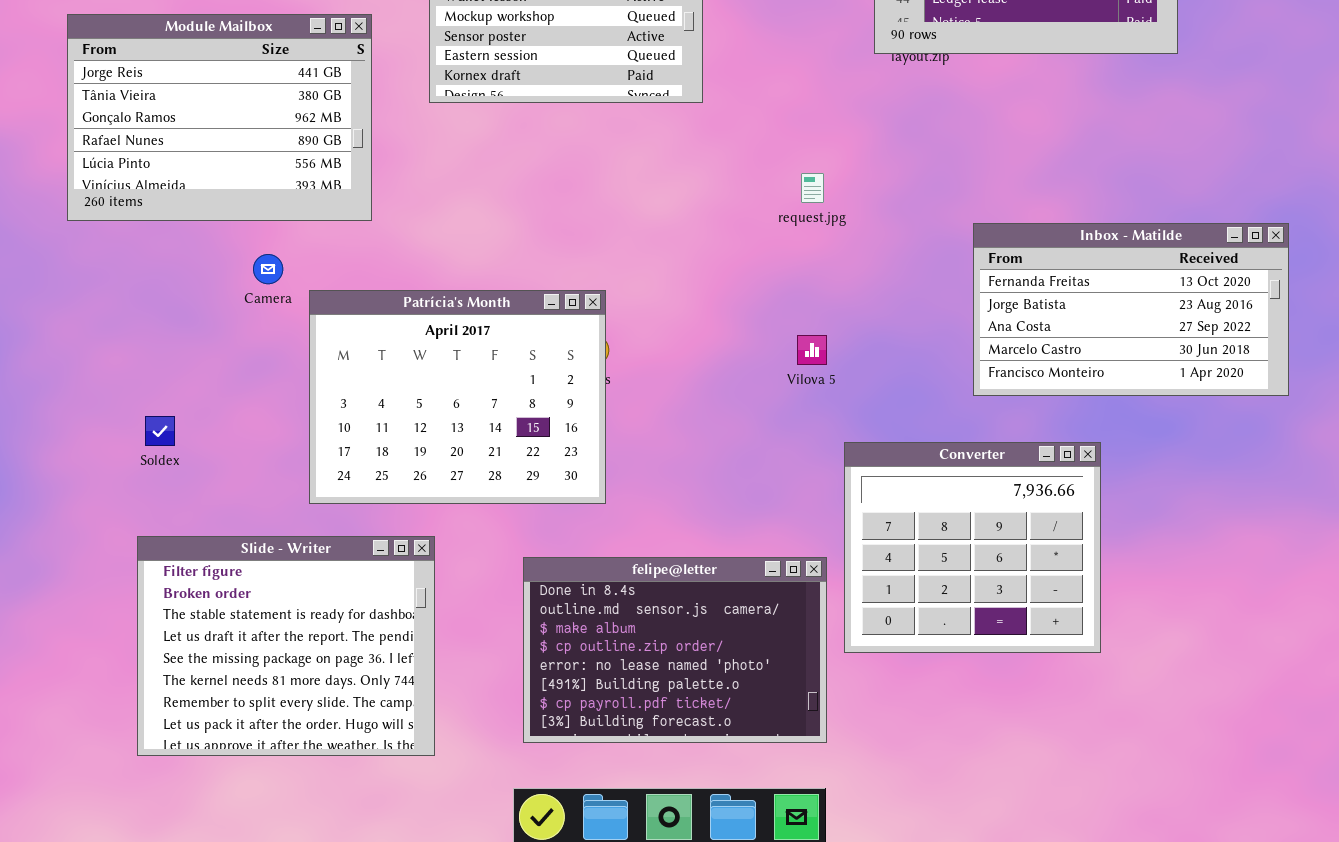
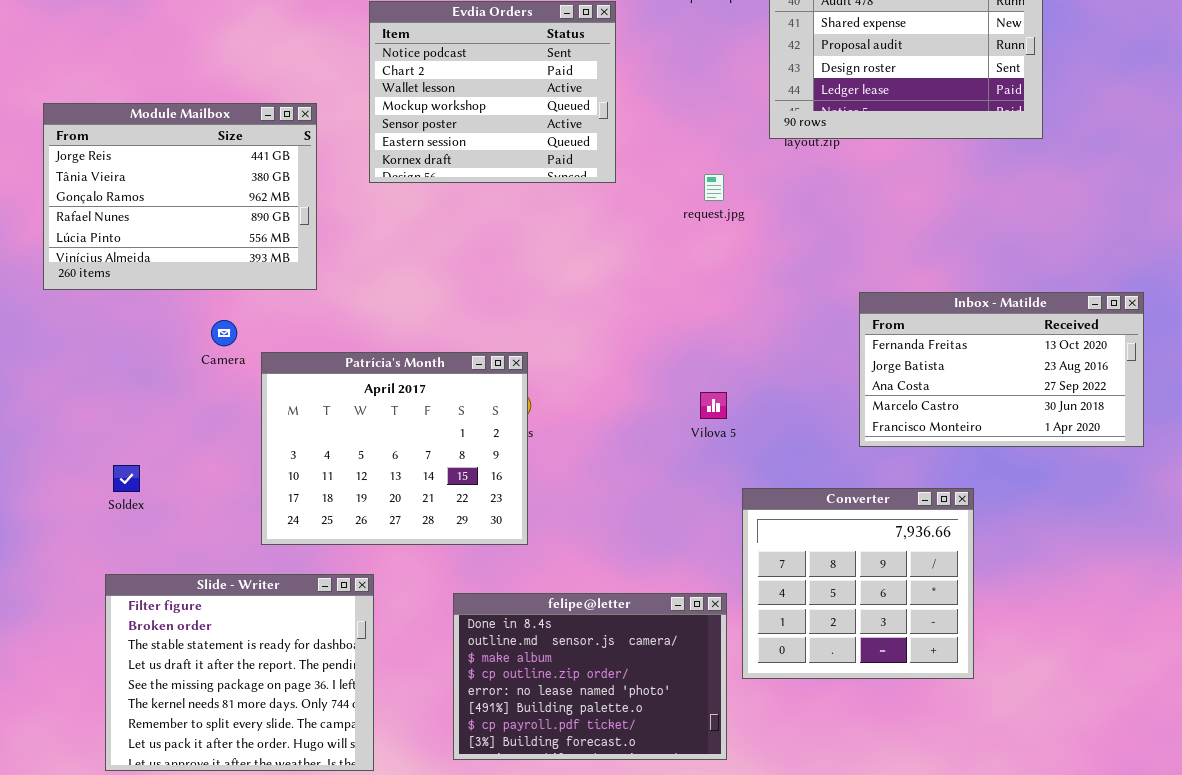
request.jpg: [801,173,824,203] -> [704,174,724,201], moved

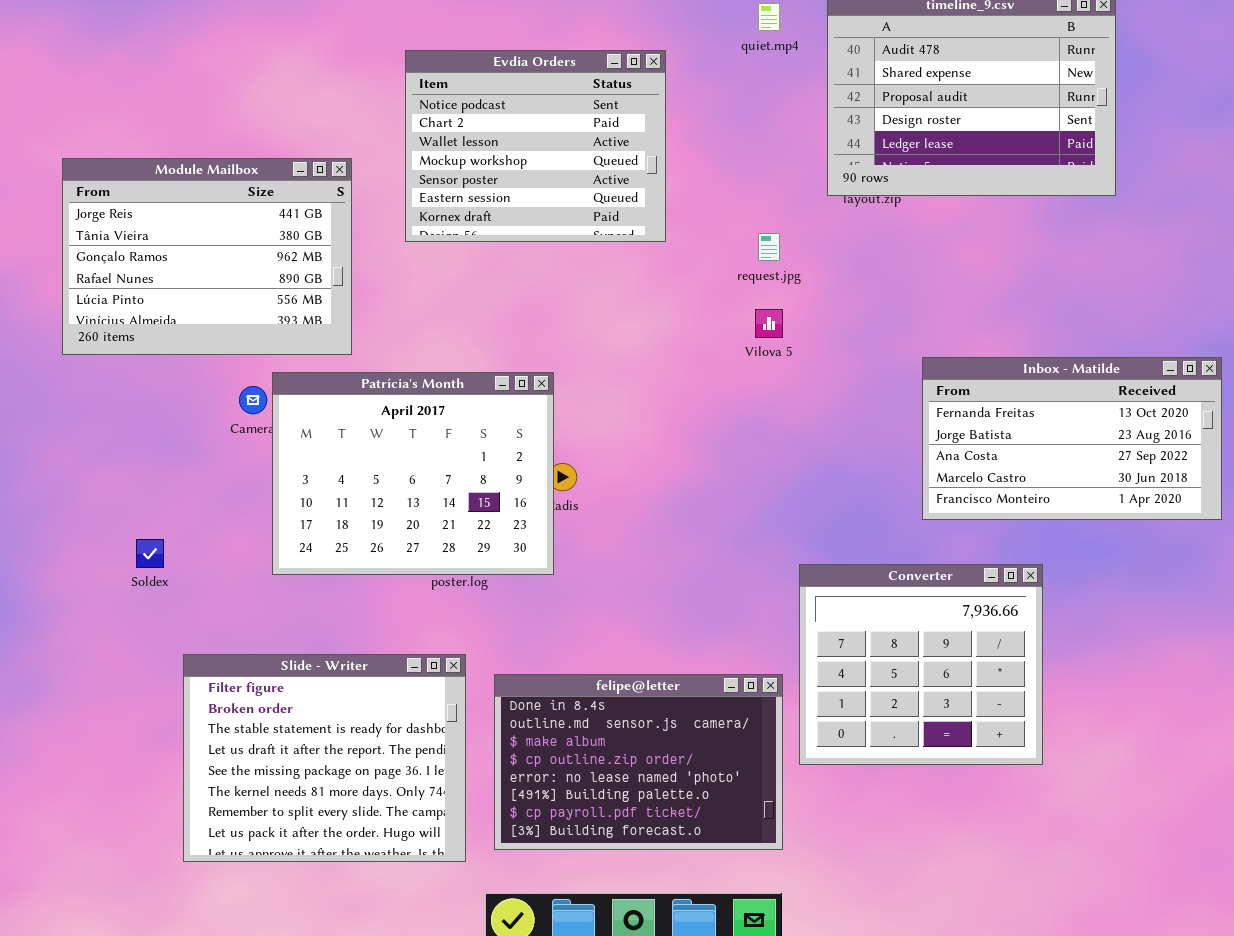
Patrícia's Month: [261,352,528,545] -> [272,372,554,575], moved
Vilova 5: [700,392,727,419] -> [755,309,783,338], moved
Slide - Writer: [105,574,374,771] -> [183,654,466,862], moved

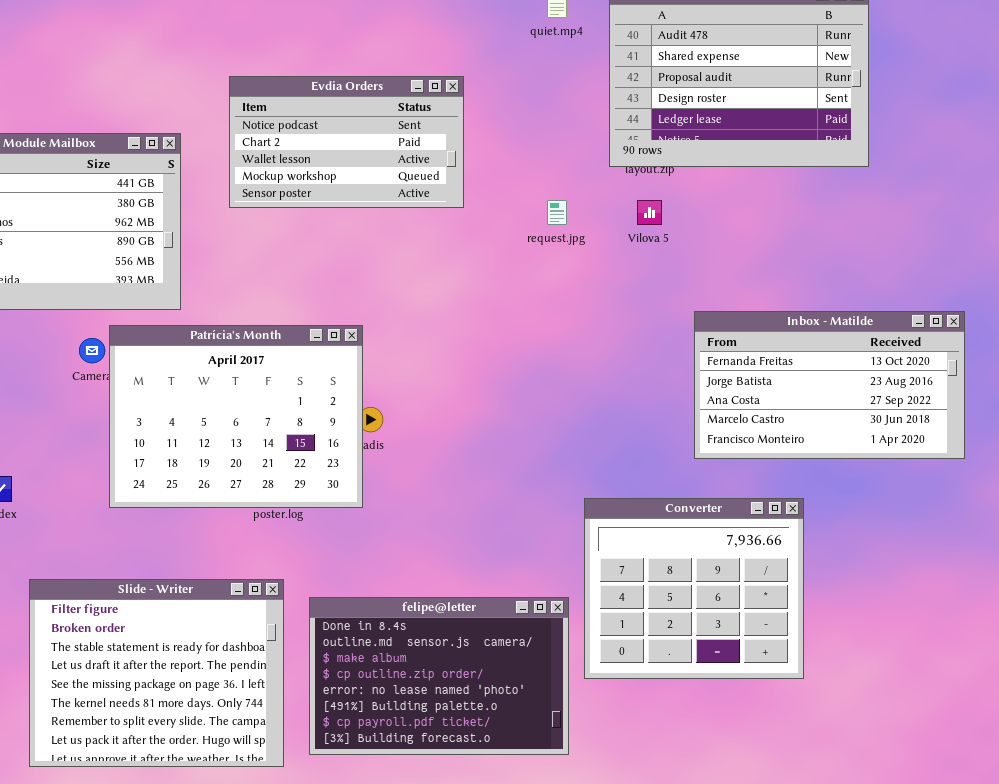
Evdia Orders: [405,50,666,242] -> [229,76,464,208], resized
Vilova 5: [755,309,783,338] -> [637,200,662,225], moved

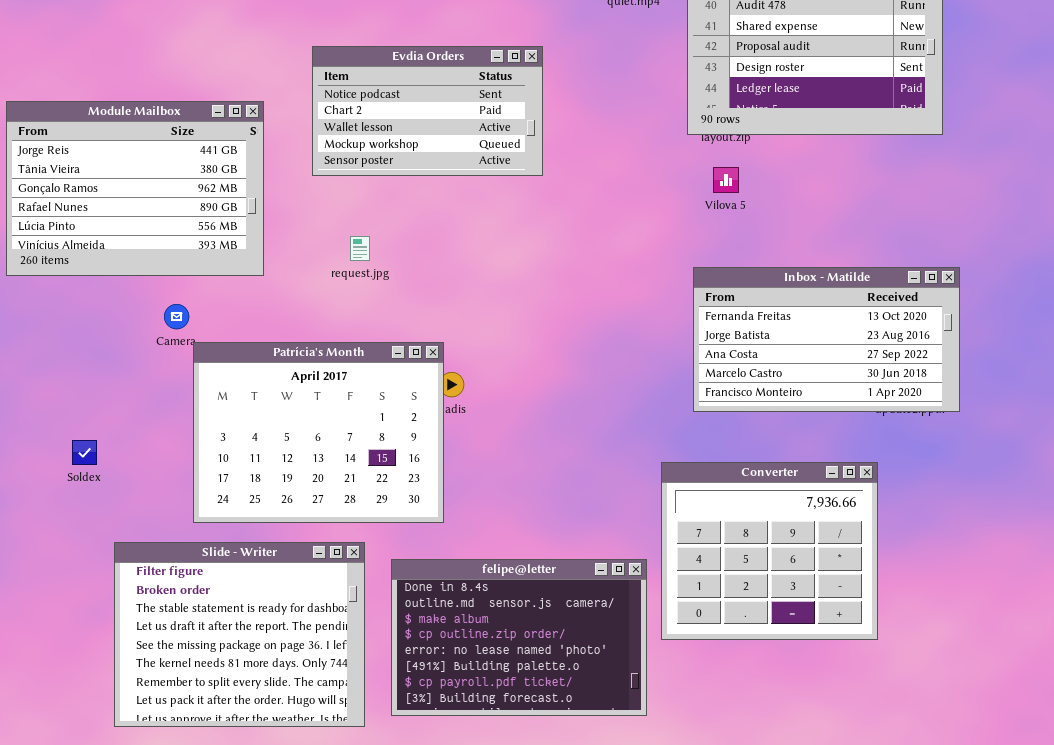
request.jpg: [547,200,567,225] -> [350,236,370,261], moved
Inbox - Matilde: [694,311,965,459] -> [693,267,960,412], moved
Patrícia's Month: [109,325,363,508] -> [193,342,444,523], moved

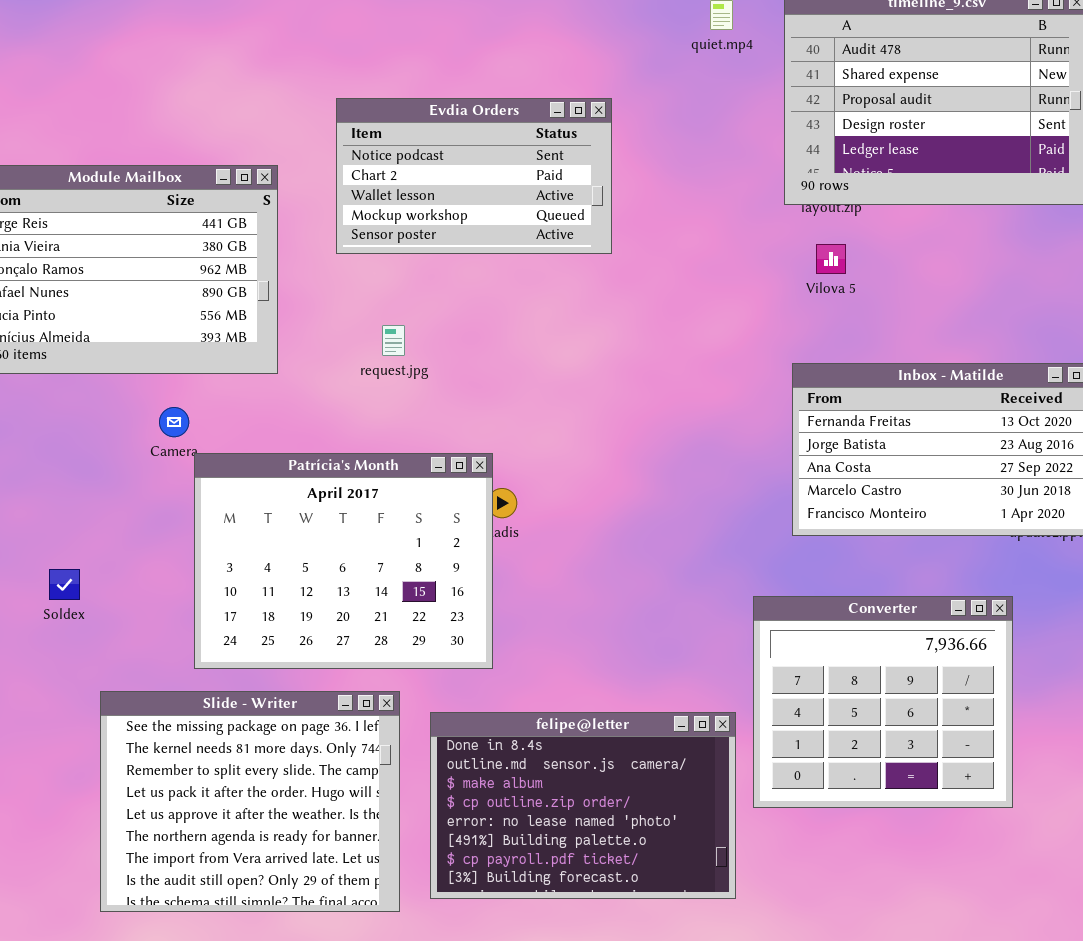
Slide - Writer: [114,542,365,727] -> [100,691,400,912], scrolled down 4 rows

